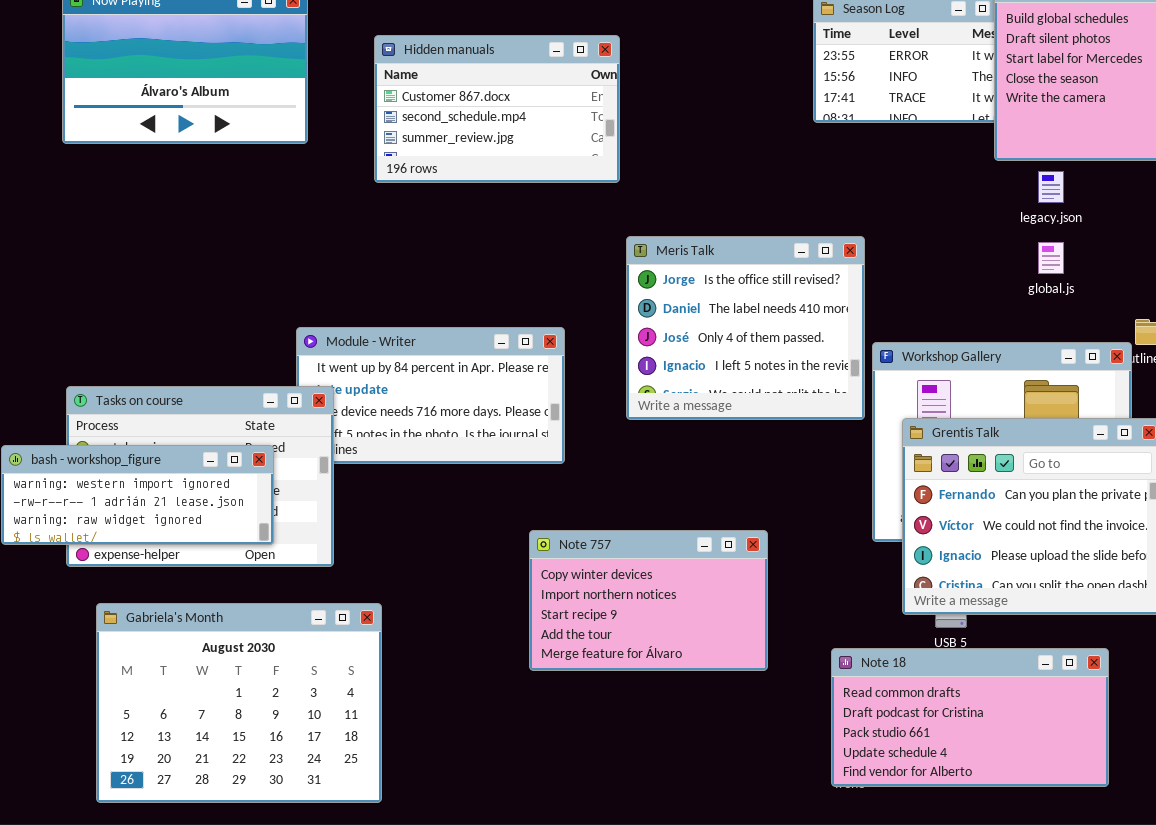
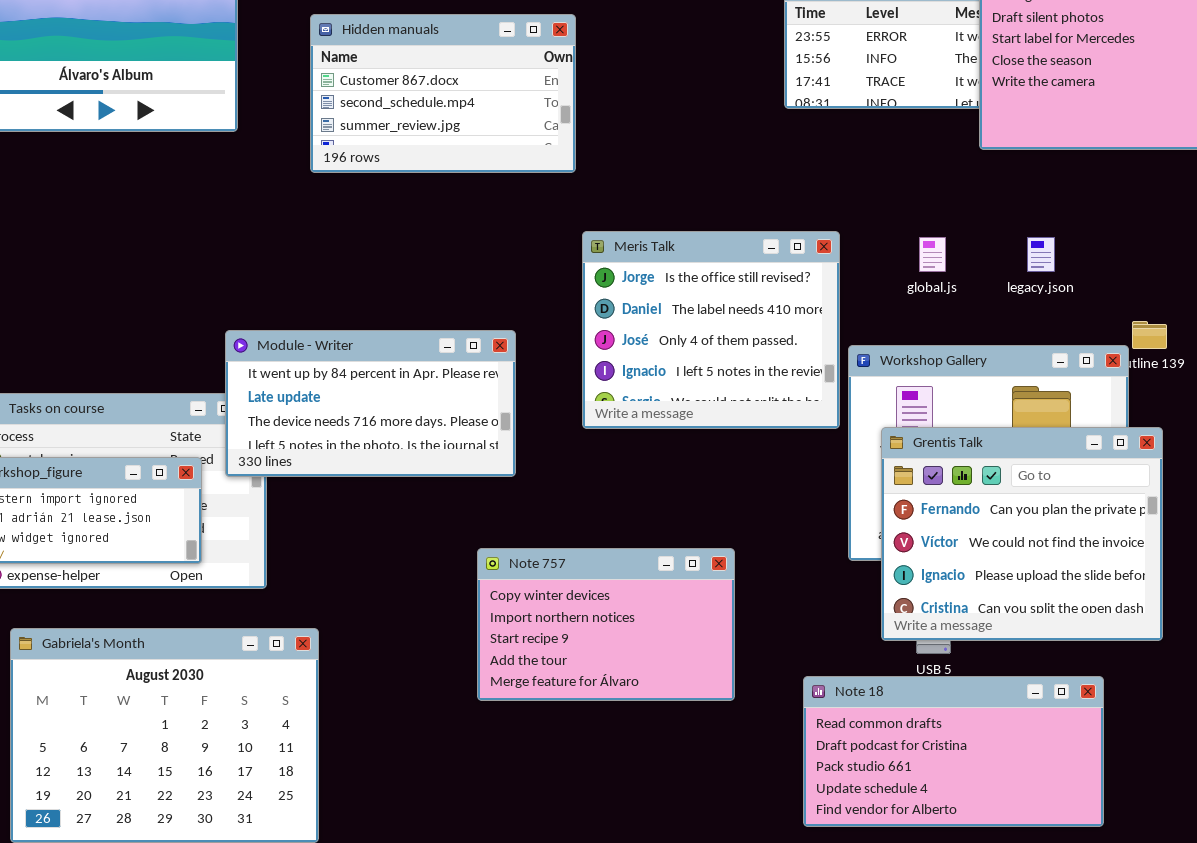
legacy.json: [1038,171,1064,203] -> [1027,237,1055,272], moved
global.js: [1038,242,1064,274] -> [919,237,946,272], moved
Module - Writer: [296,327,565,464] -> [225,330,516,477], raised

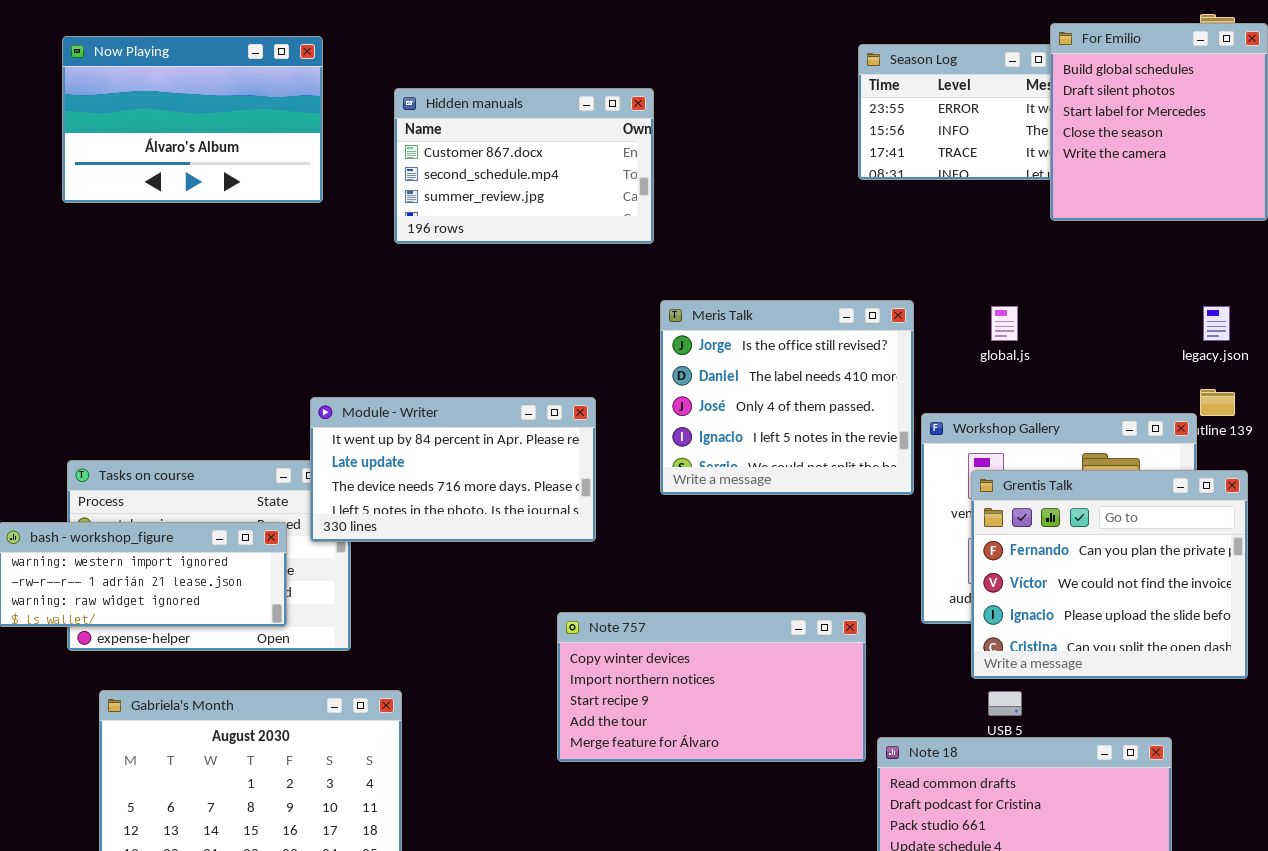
legacy.json: [1027,237,1055,272] -> [1203,306,1230,341], moved
Grentis Talk: [881,427,1163,641] -> [971,470,1248,679], moved
Note 757: [477,548,735,701] -> [557,612,866,762], resized

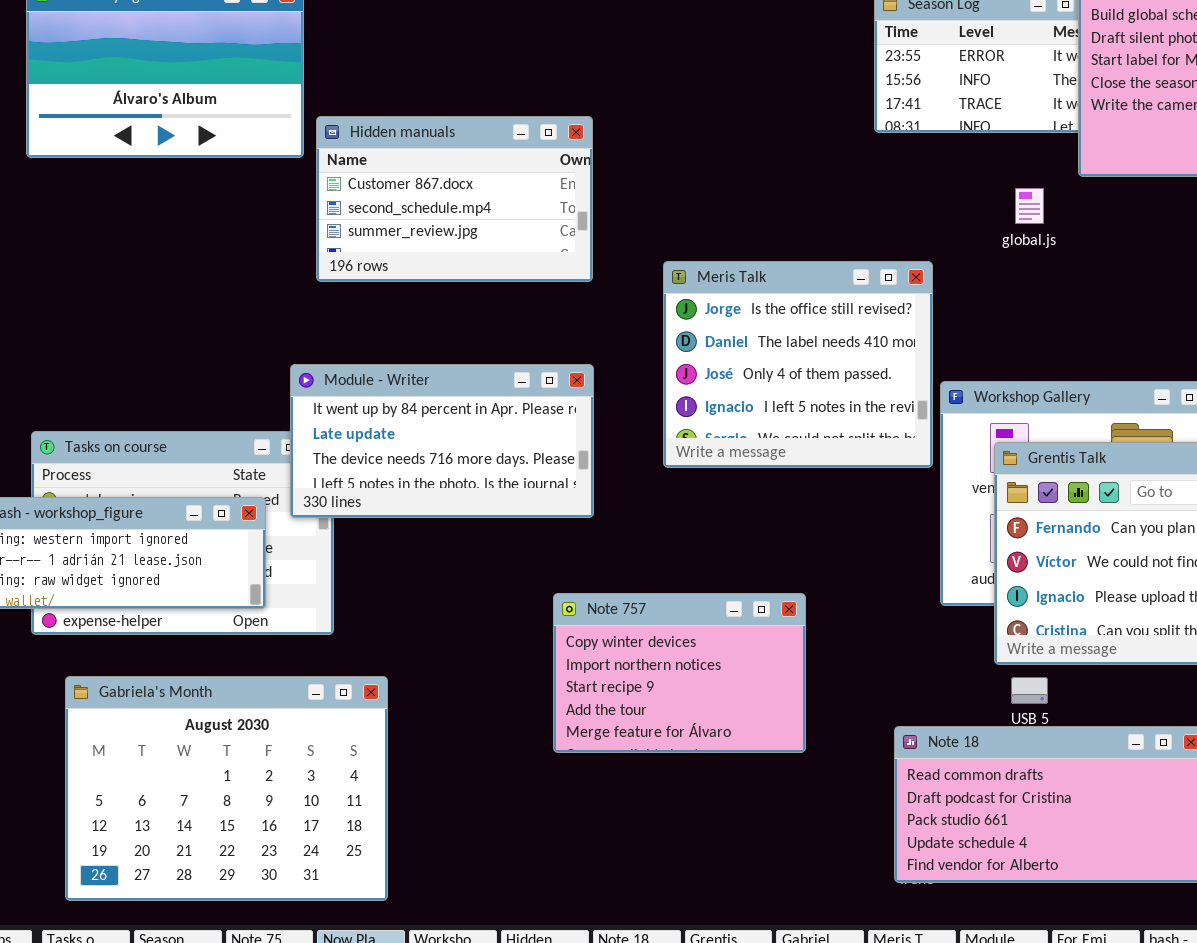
Hidden manuals: [394,88,654,244] -> [316,116,593,282], moved
global.js: [991,306,1018,341] -> [1015,188,1044,224], moved
Note 757: [557,612,866,762] -> [553,593,806,753], resized

